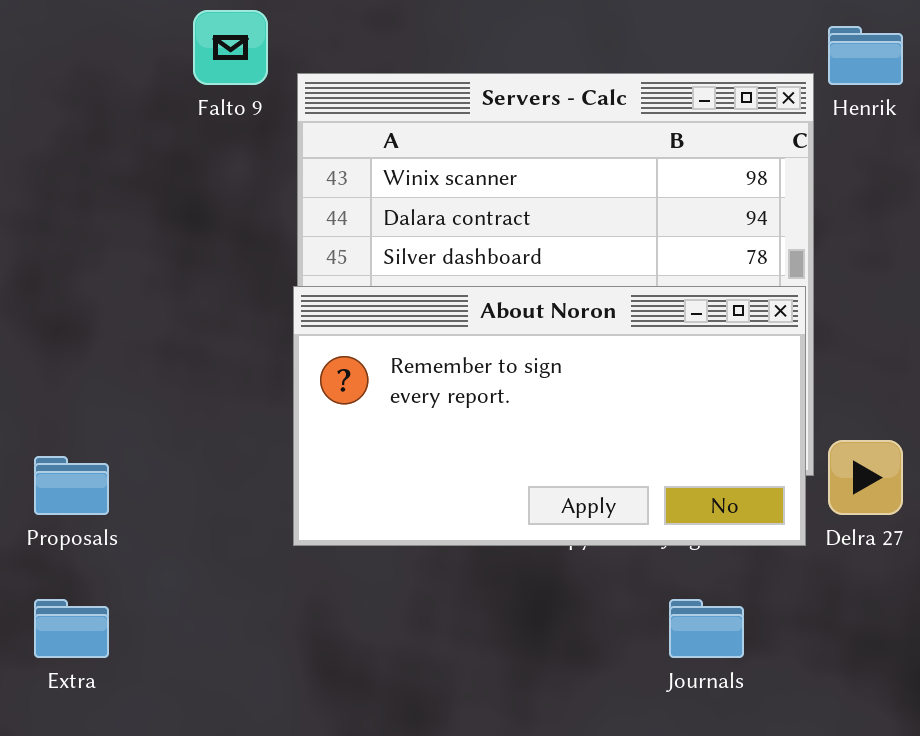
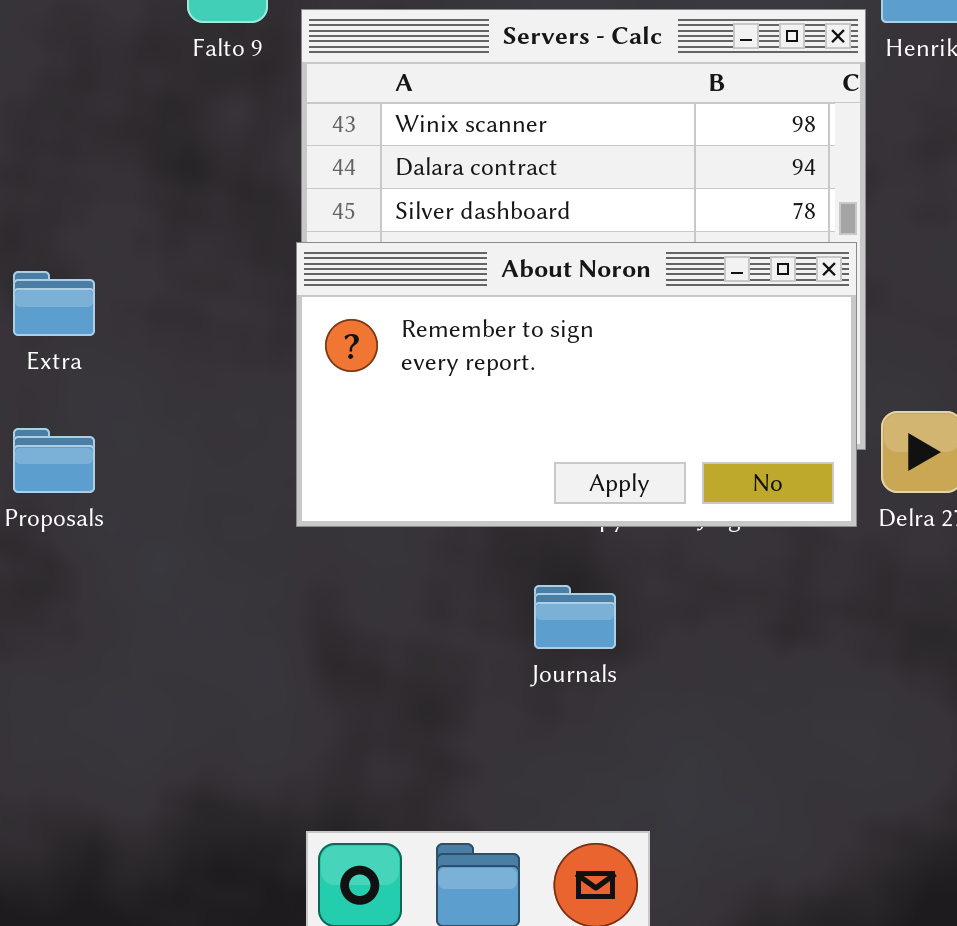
Extra: [34,599,109,658] -> [13,271,95,336], moved
Journals: [669,599,744,658] -> [534,585,616,649], moved

